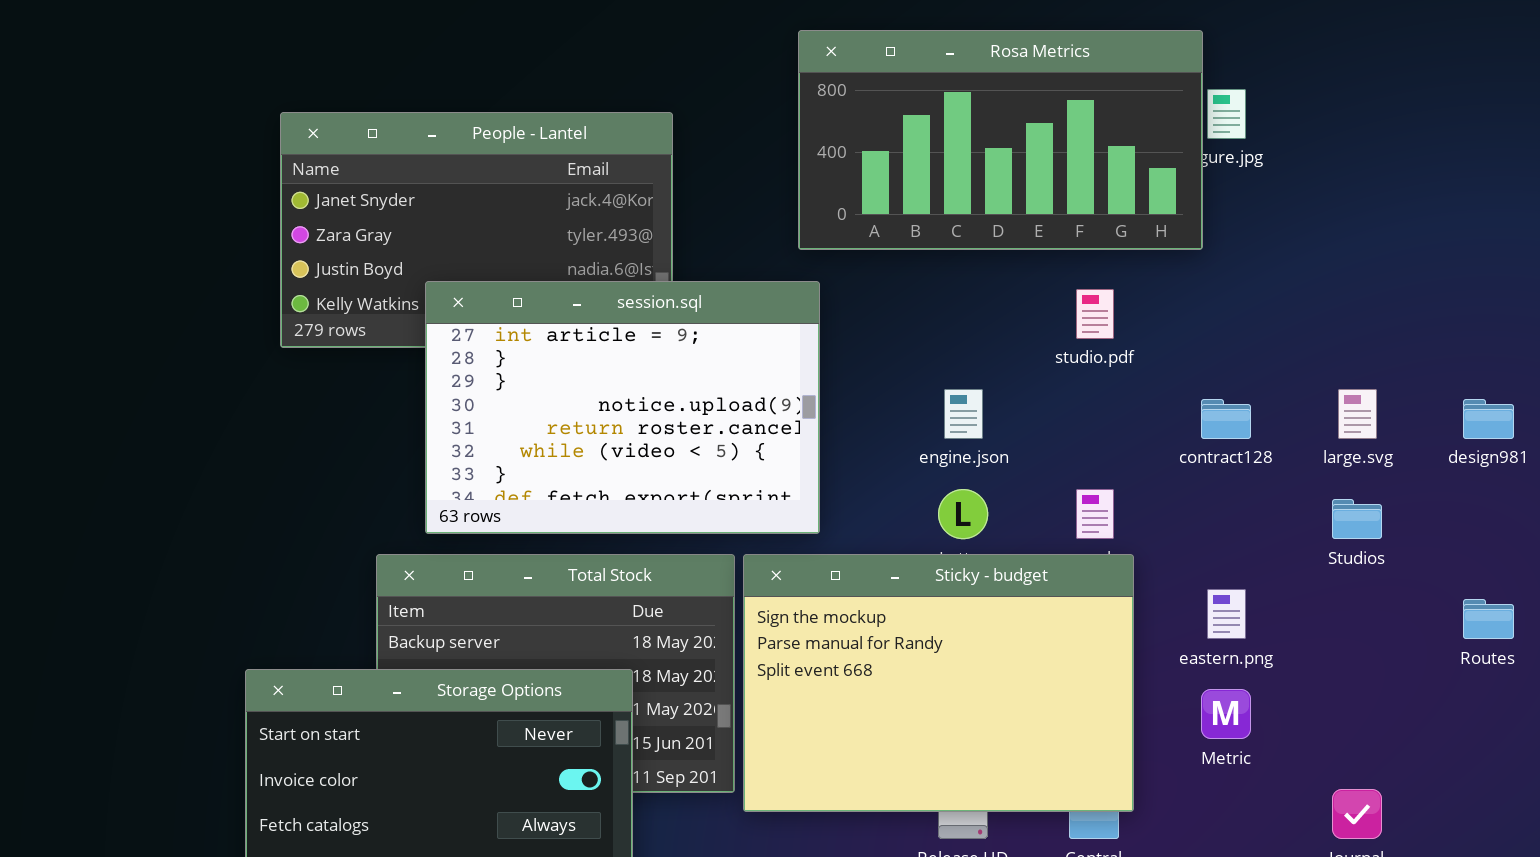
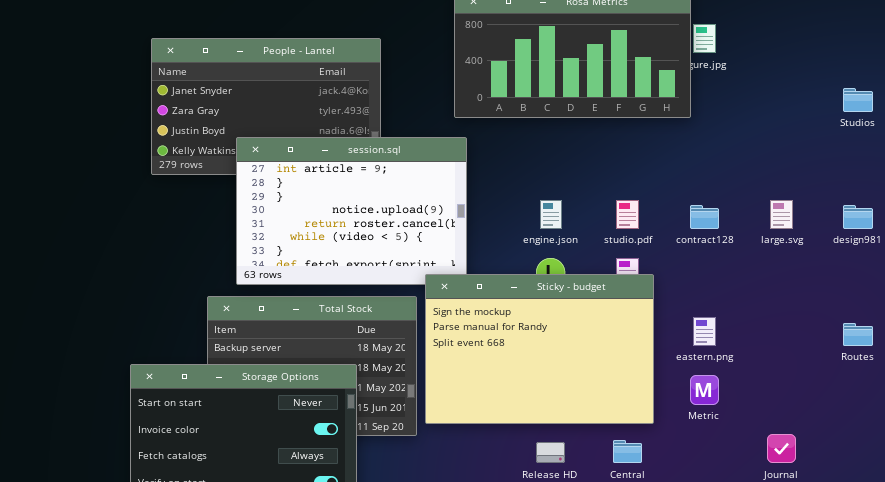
studio.pdf: [1076,289,1114,339] -> [616,200,639,229], moved
Studios: [1332,499,1382,539] -> [843,88,873,112], moved
Sticky - budget: [743,554,1134,812] -> [425,274,654,424], moved

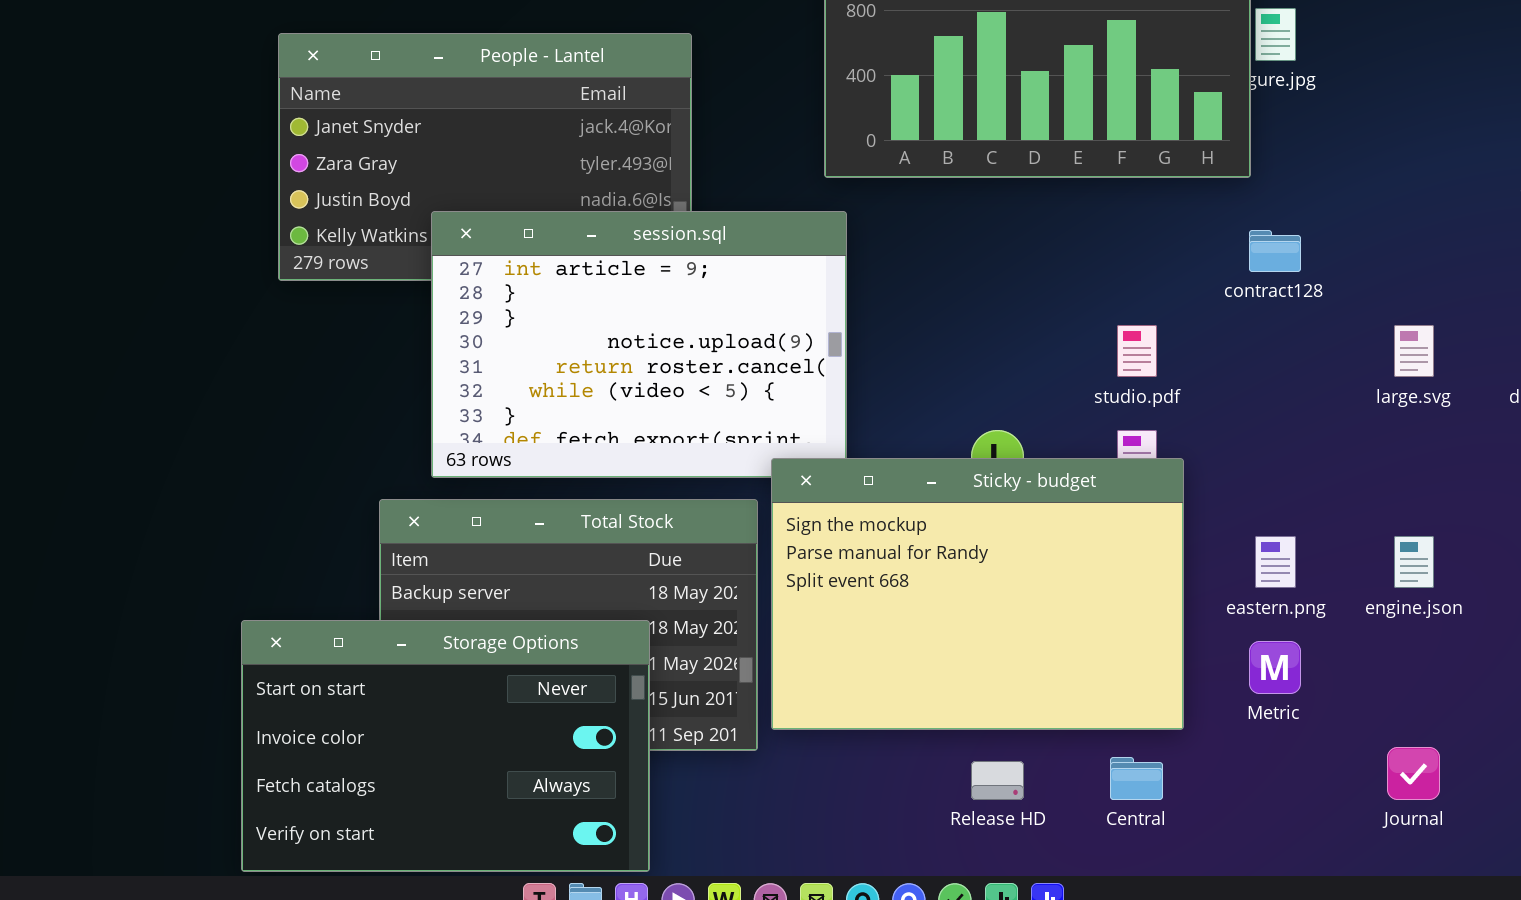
engine.json: [540,200,562,229] -> [1394,536,1434,588], moved
contract128: [690,205,719,229] -> [1249,230,1301,272], moved

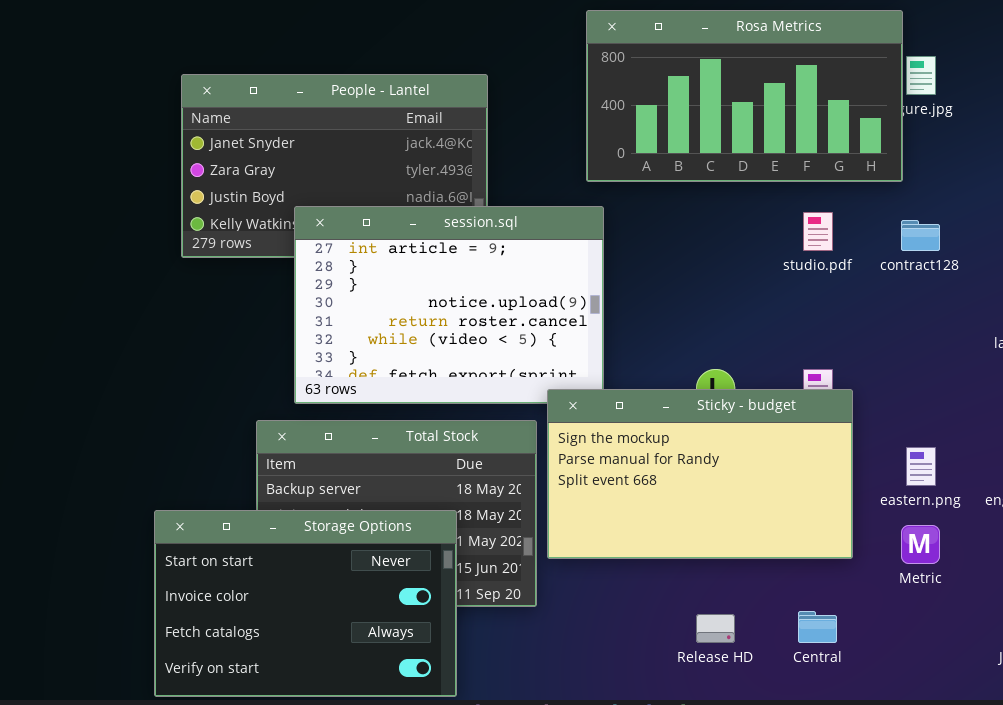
studio.pdf: [1117,325,1157,377] -> [803,212,833,251], moved
Sticky - budget: [771,458,1184,730] -> [547,389,853,559], resized

